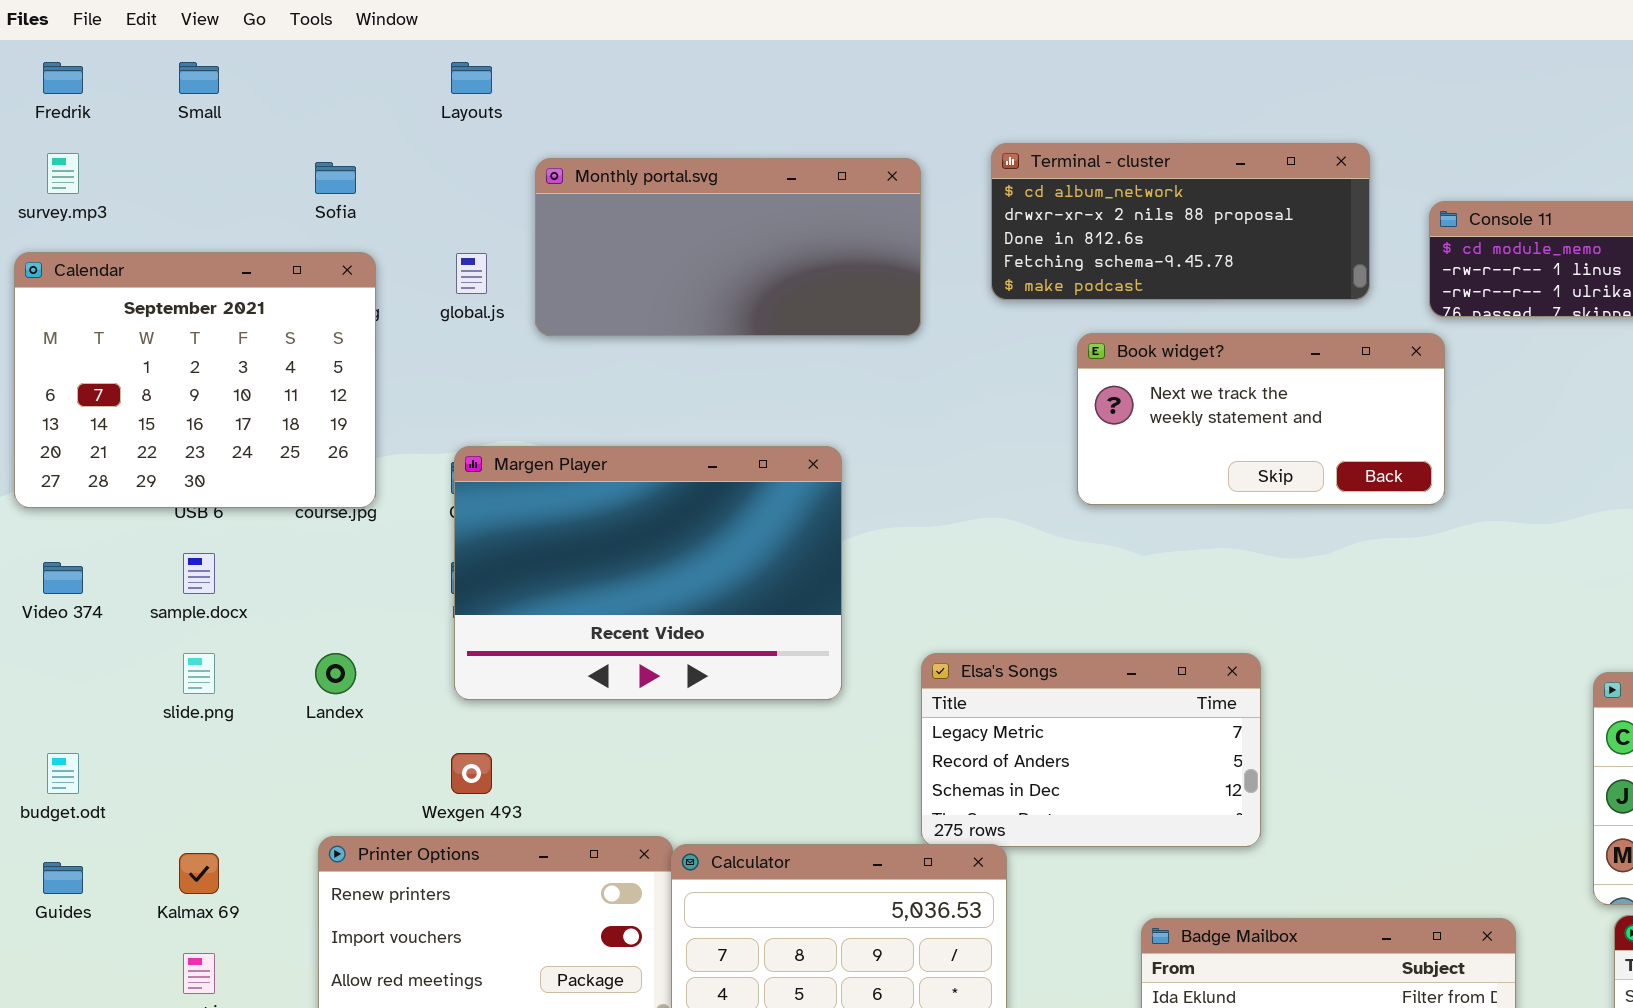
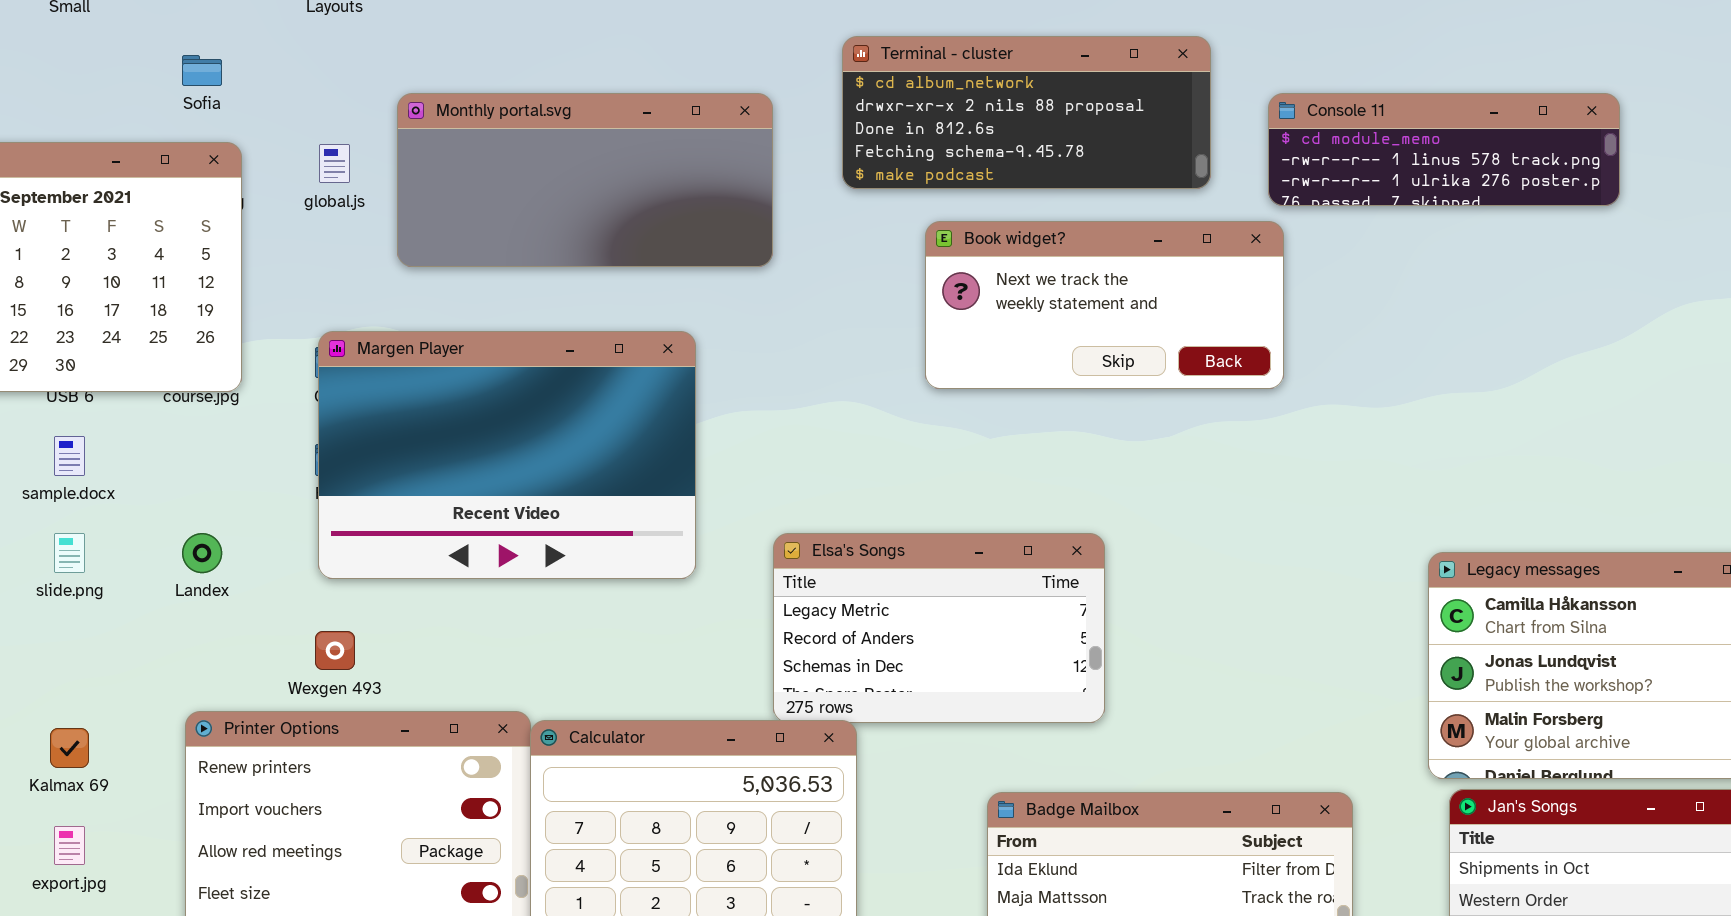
Monthly portal.svg: [535,158,921,336] -> [397,93,773,267], moved

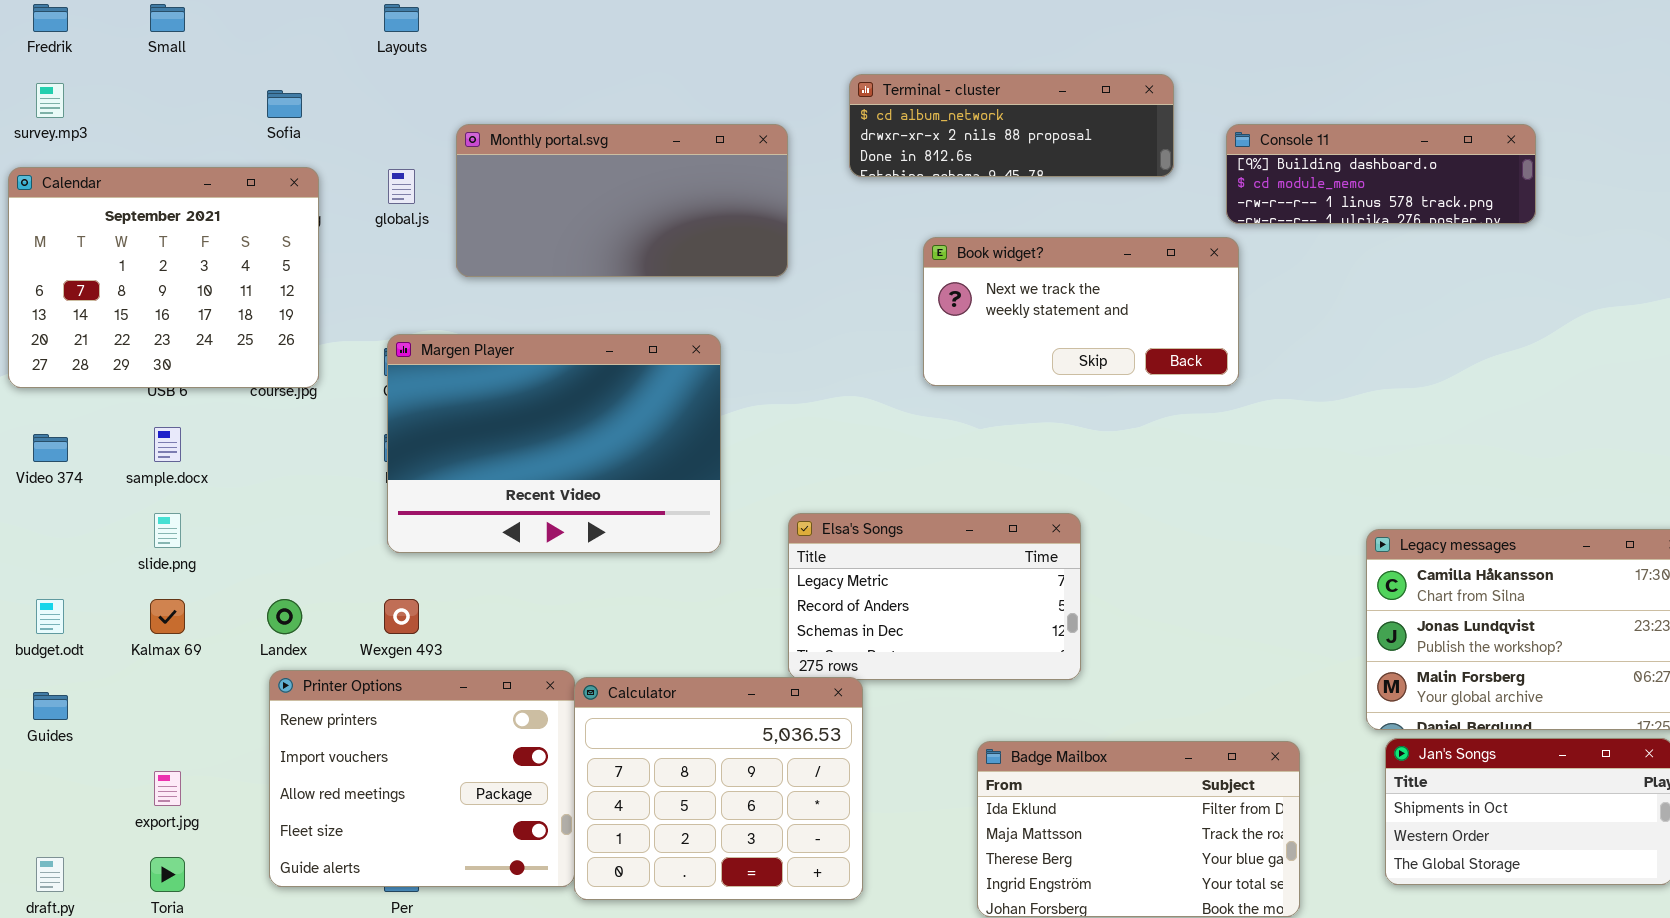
Terminal - cluster: [842,36,1211,189] -> [849,74,1174,177], resized
Console 11: [1268,93,1620,206] -> [1226,124,1536,224], scrolled up 1 row
Landex: [182,533,222,573] -> [267,599,302,634], moved
Kalmax 69: [50,728,89,768] -> [150,599,185,634], moved

